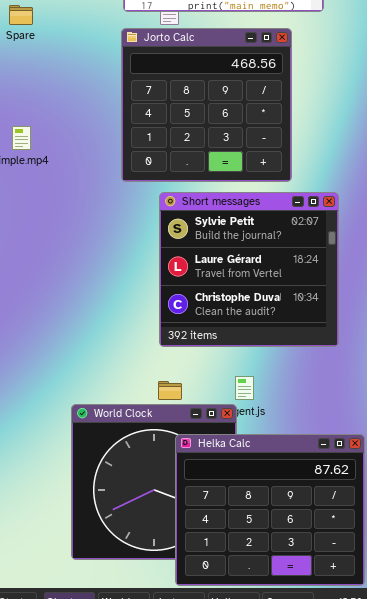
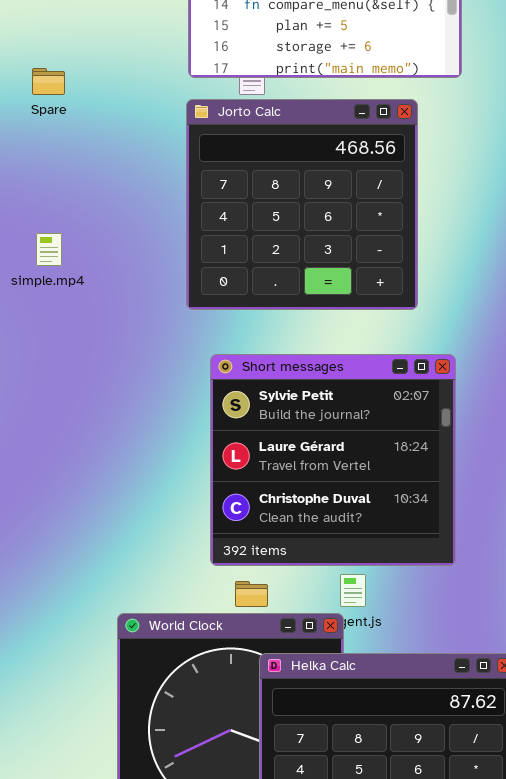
Short messages: [159,192,339,347] -> [210,354,456,566], moved

